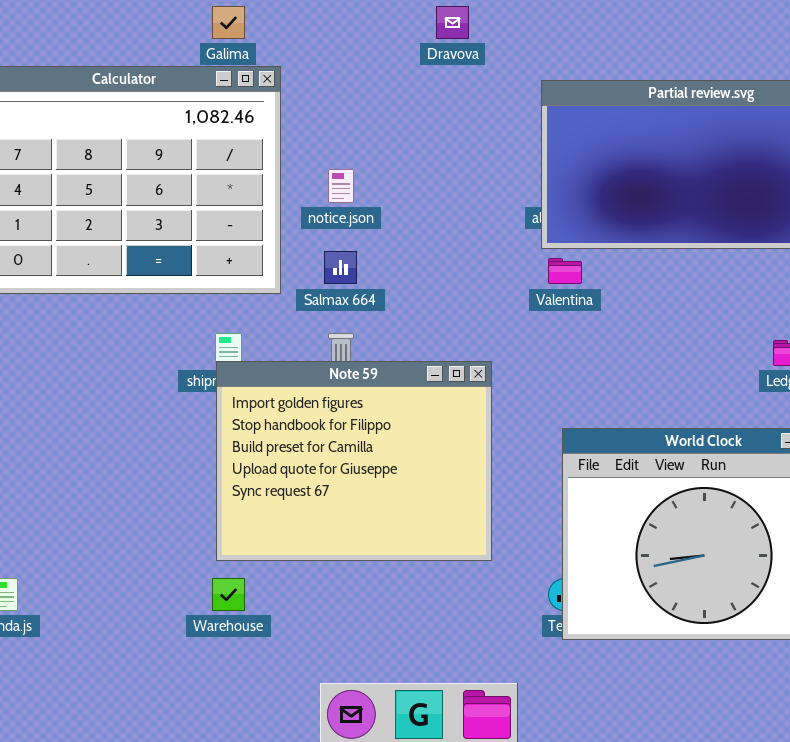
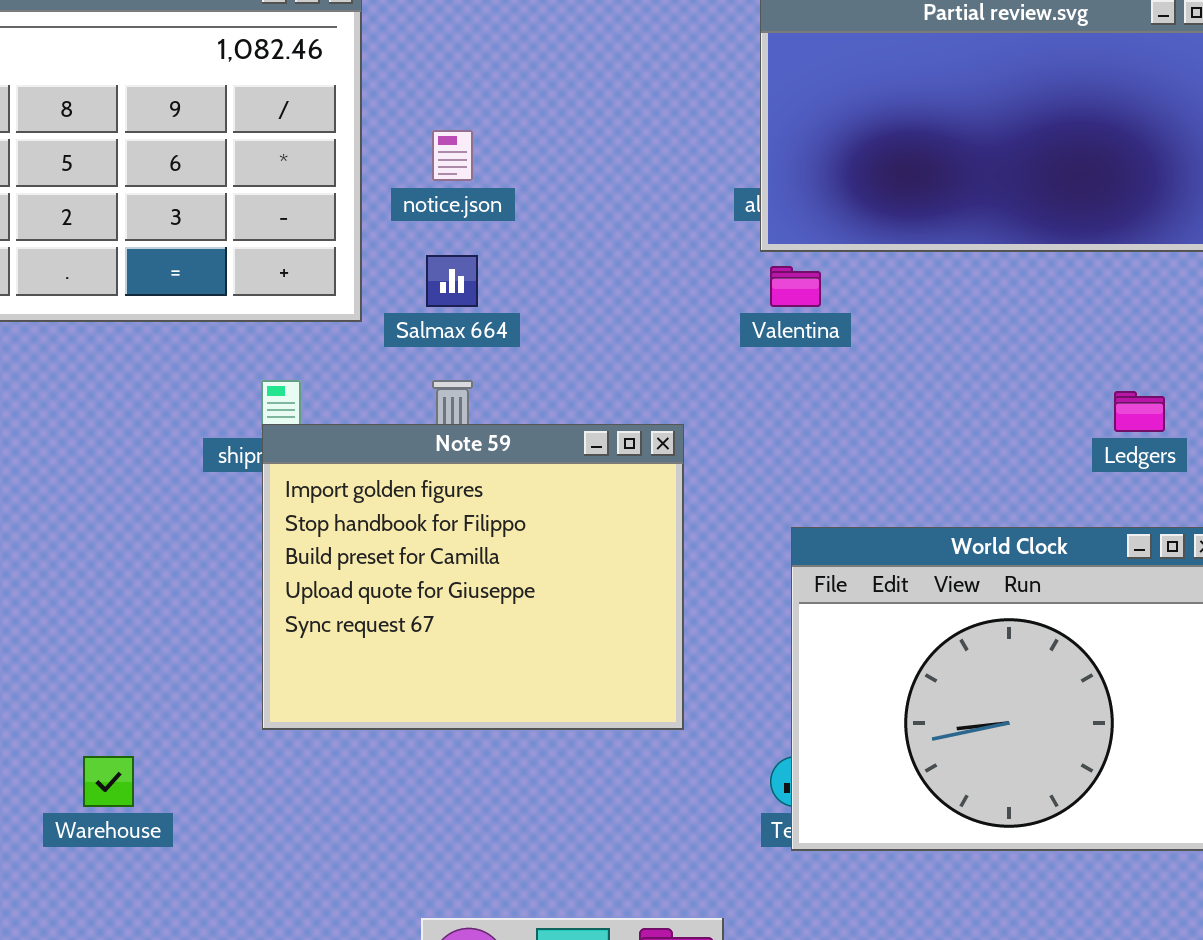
Warehouse: [212,578,245,611] -> [83,756,134,807], moved

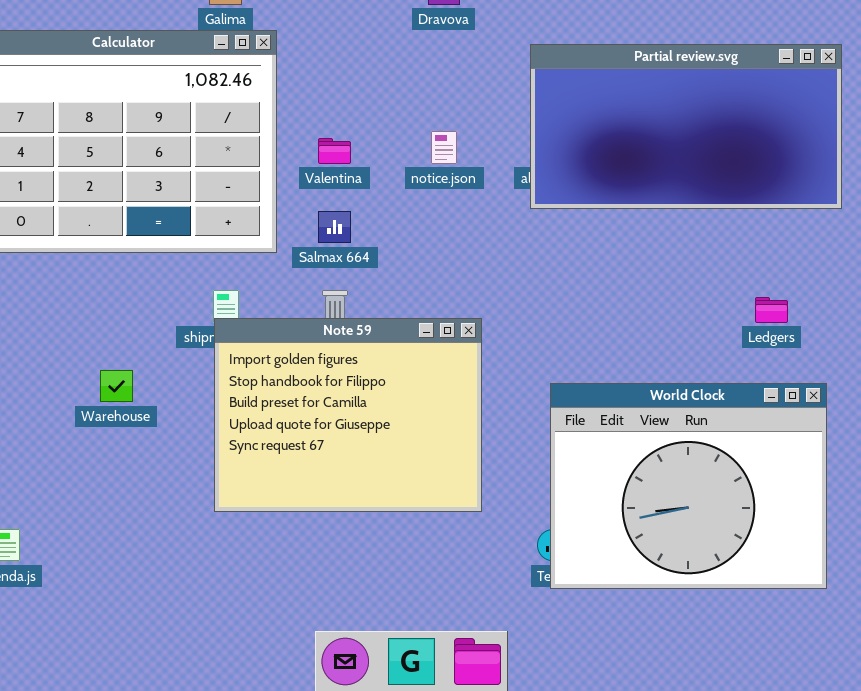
notice.json: [432,130,473,181] -> [431,131,457,164], moved
Valentina: [770,266,821,307] -> [318,138,351,164], moved
Warehouse: [83,756,134,807] -> [100,370,133,402], moved

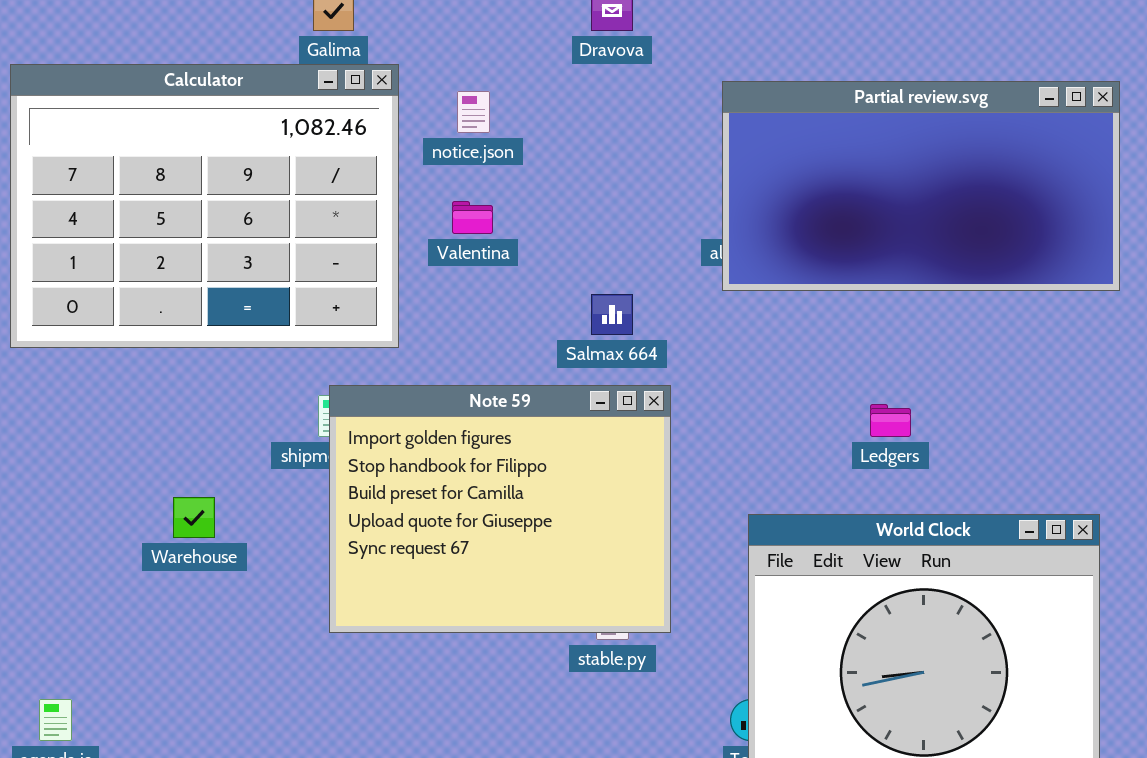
notice.json: [431,131,457,164] -> [457,91,490,133], moved
Salmax 664: [318,211,351,243] -> [591,294,633,335], moved
Ledgers: [755,297,788,323] -> [870,404,911,437], moved
Note 59: [214,318,482,512] -> [329,385,671,633], moved

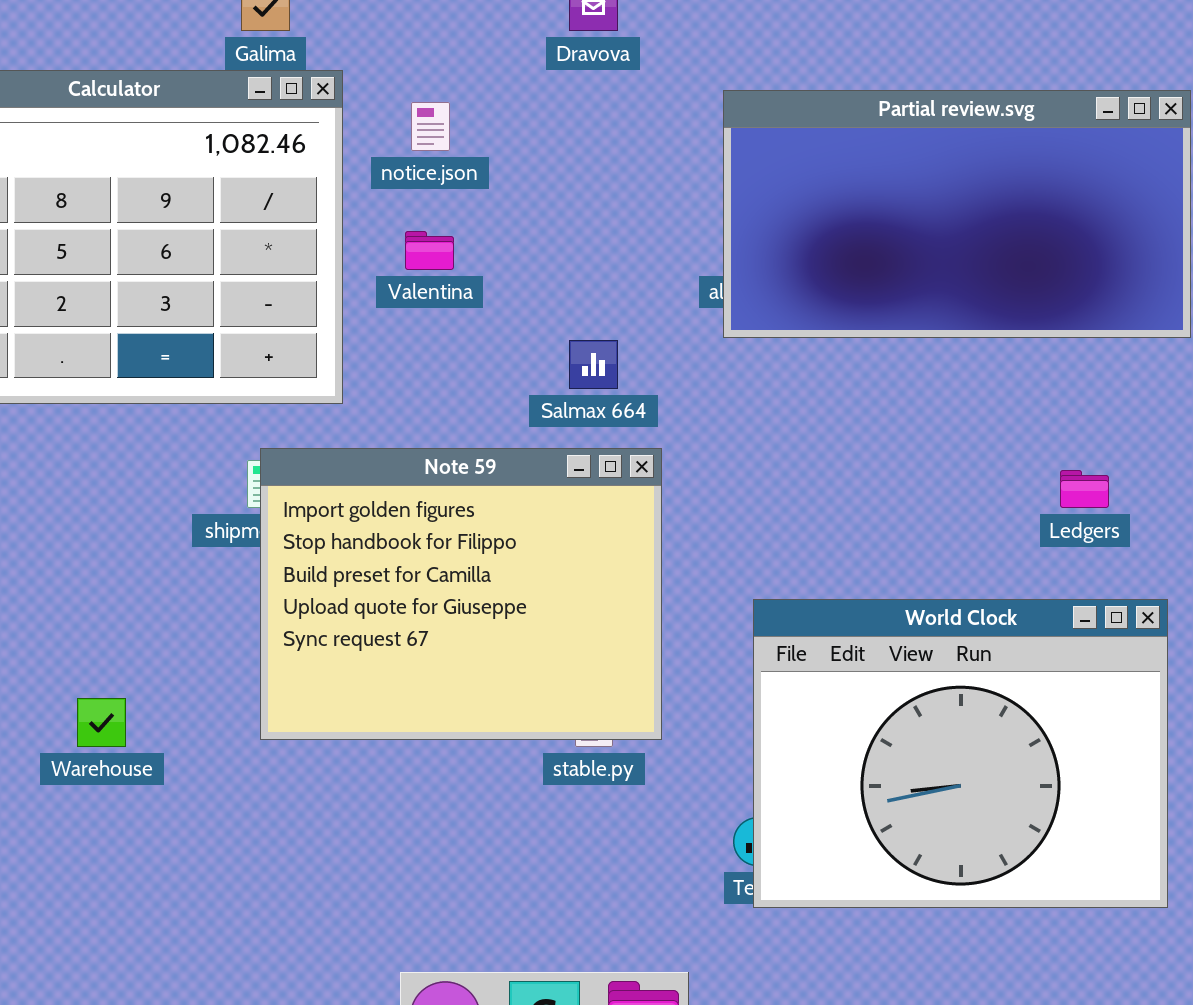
Ledgers: [870,404,911,437] -> [1060,470,1109,508], moved
Warehouse: [173,497,215,538] -> [77,698,126,747], moved

